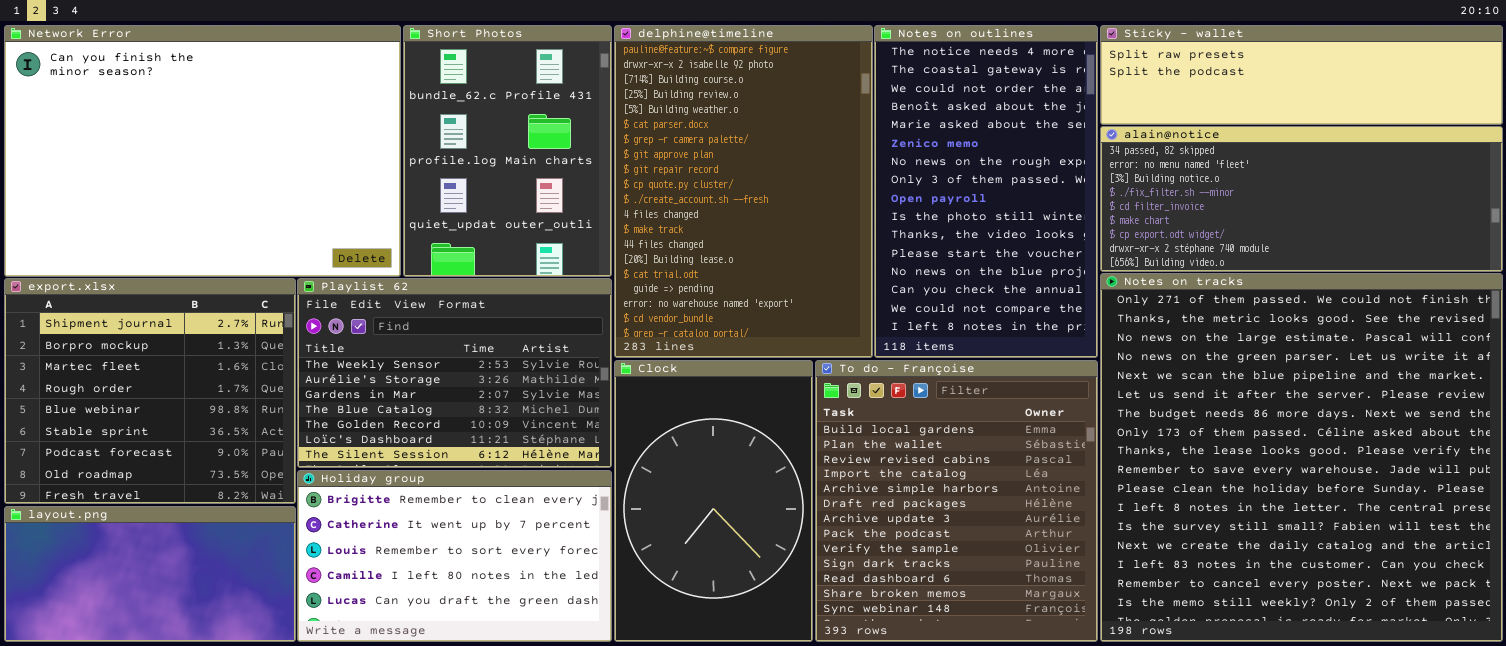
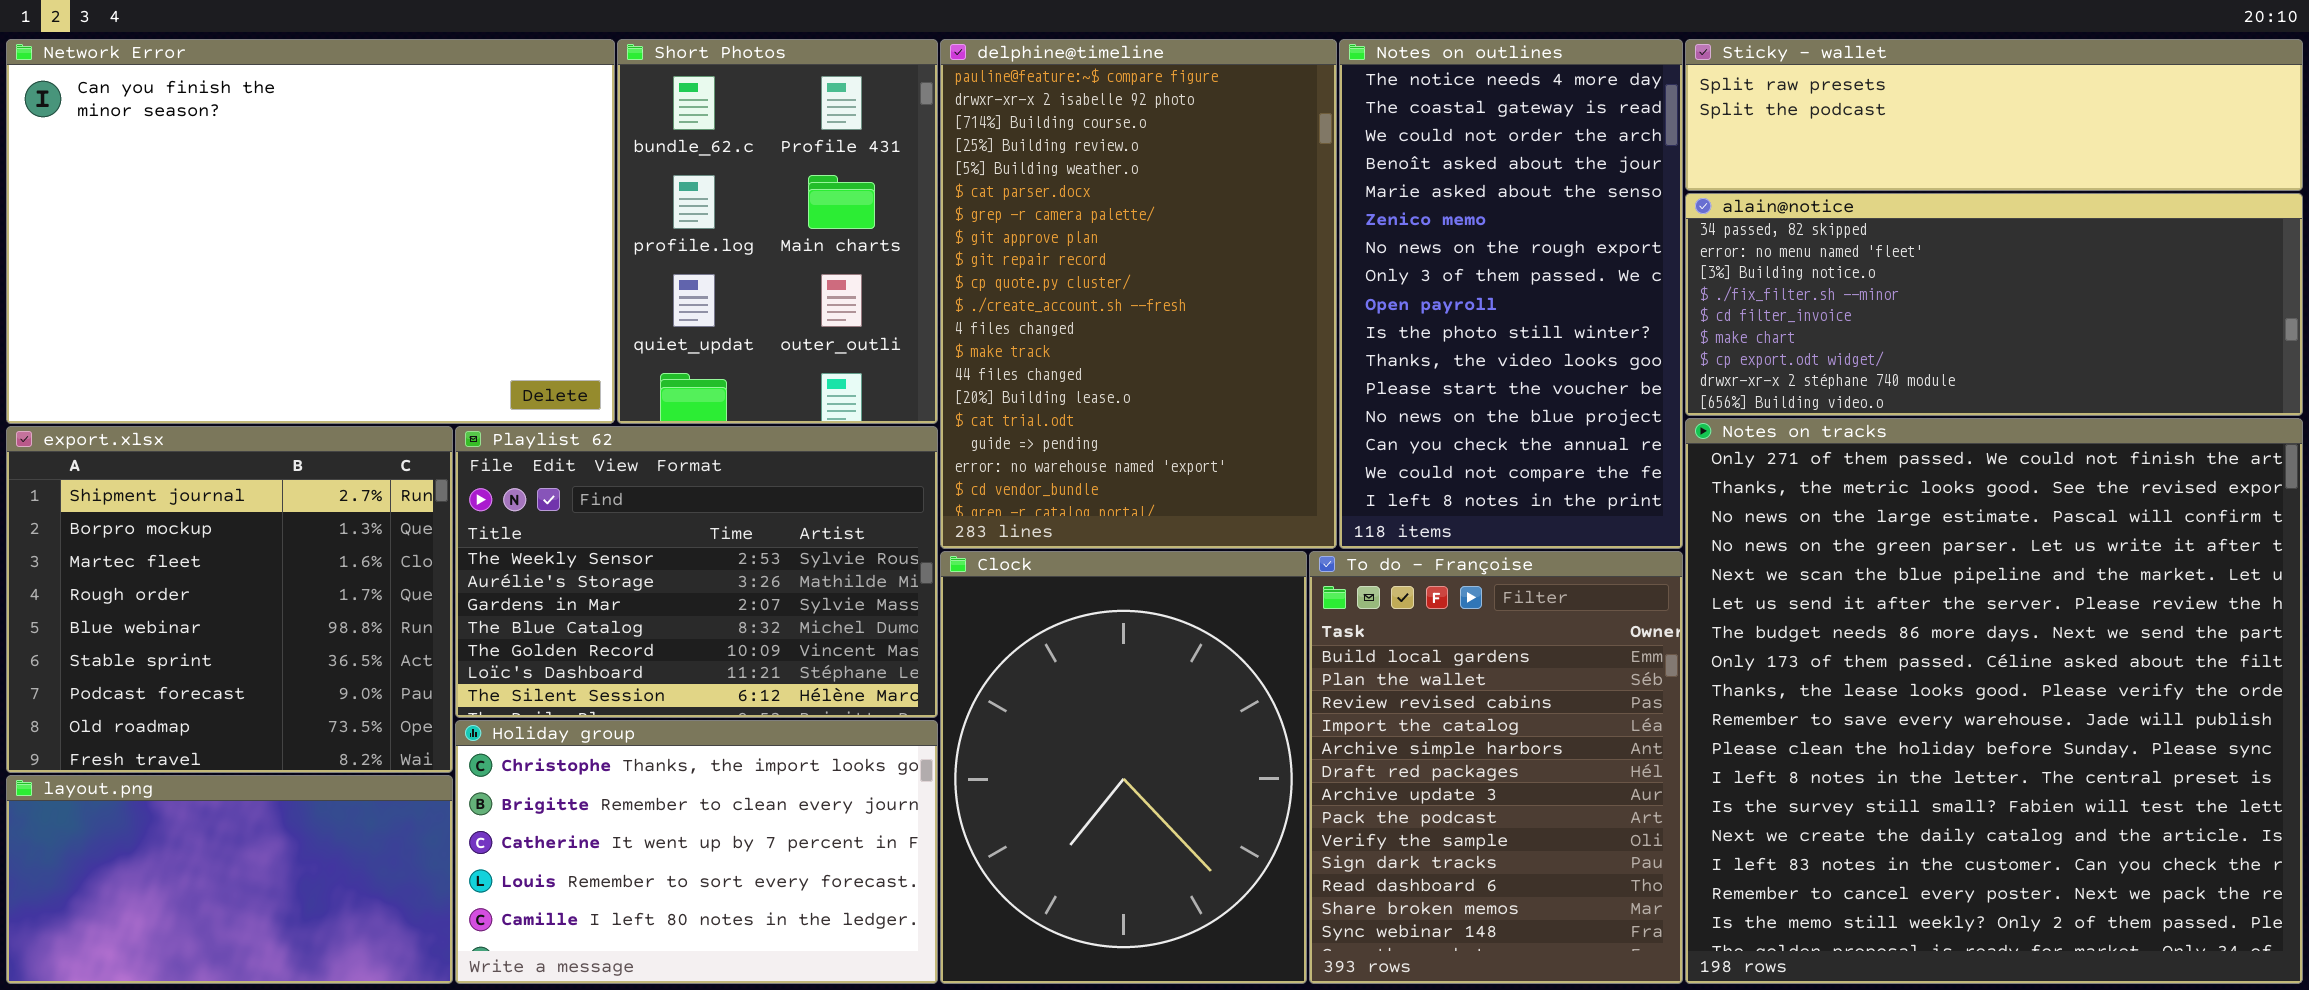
Clock: [614,360,813,642] -> [940,551,1307,984], resized
To do - Françoise: [815,360,1098,642] -> [1309,551,1683,984], resized
Holiday group: [297,470,612,642] -> [455,720,938,984], scrolled up 1 row

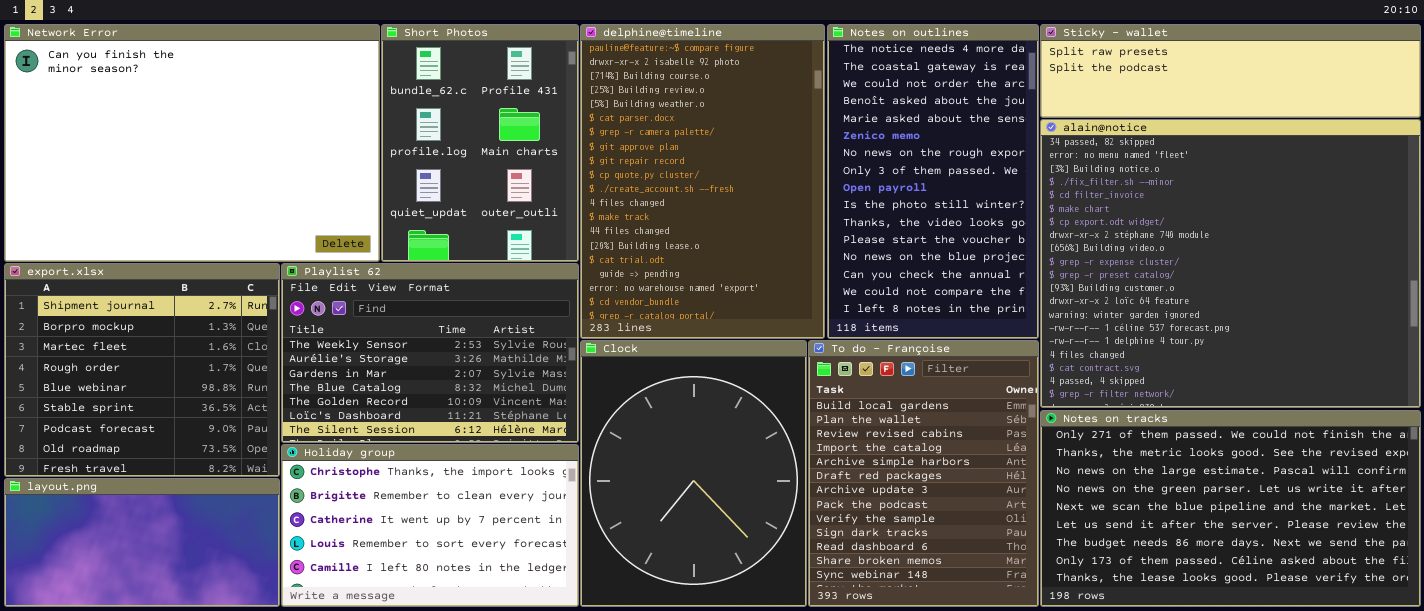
alain@notice: [1685,193,2303,416] -> [1040,119,1421,408], resized
Notes on tracks: [1685,418,2303,984] -> [1040,410,1421,607], resized

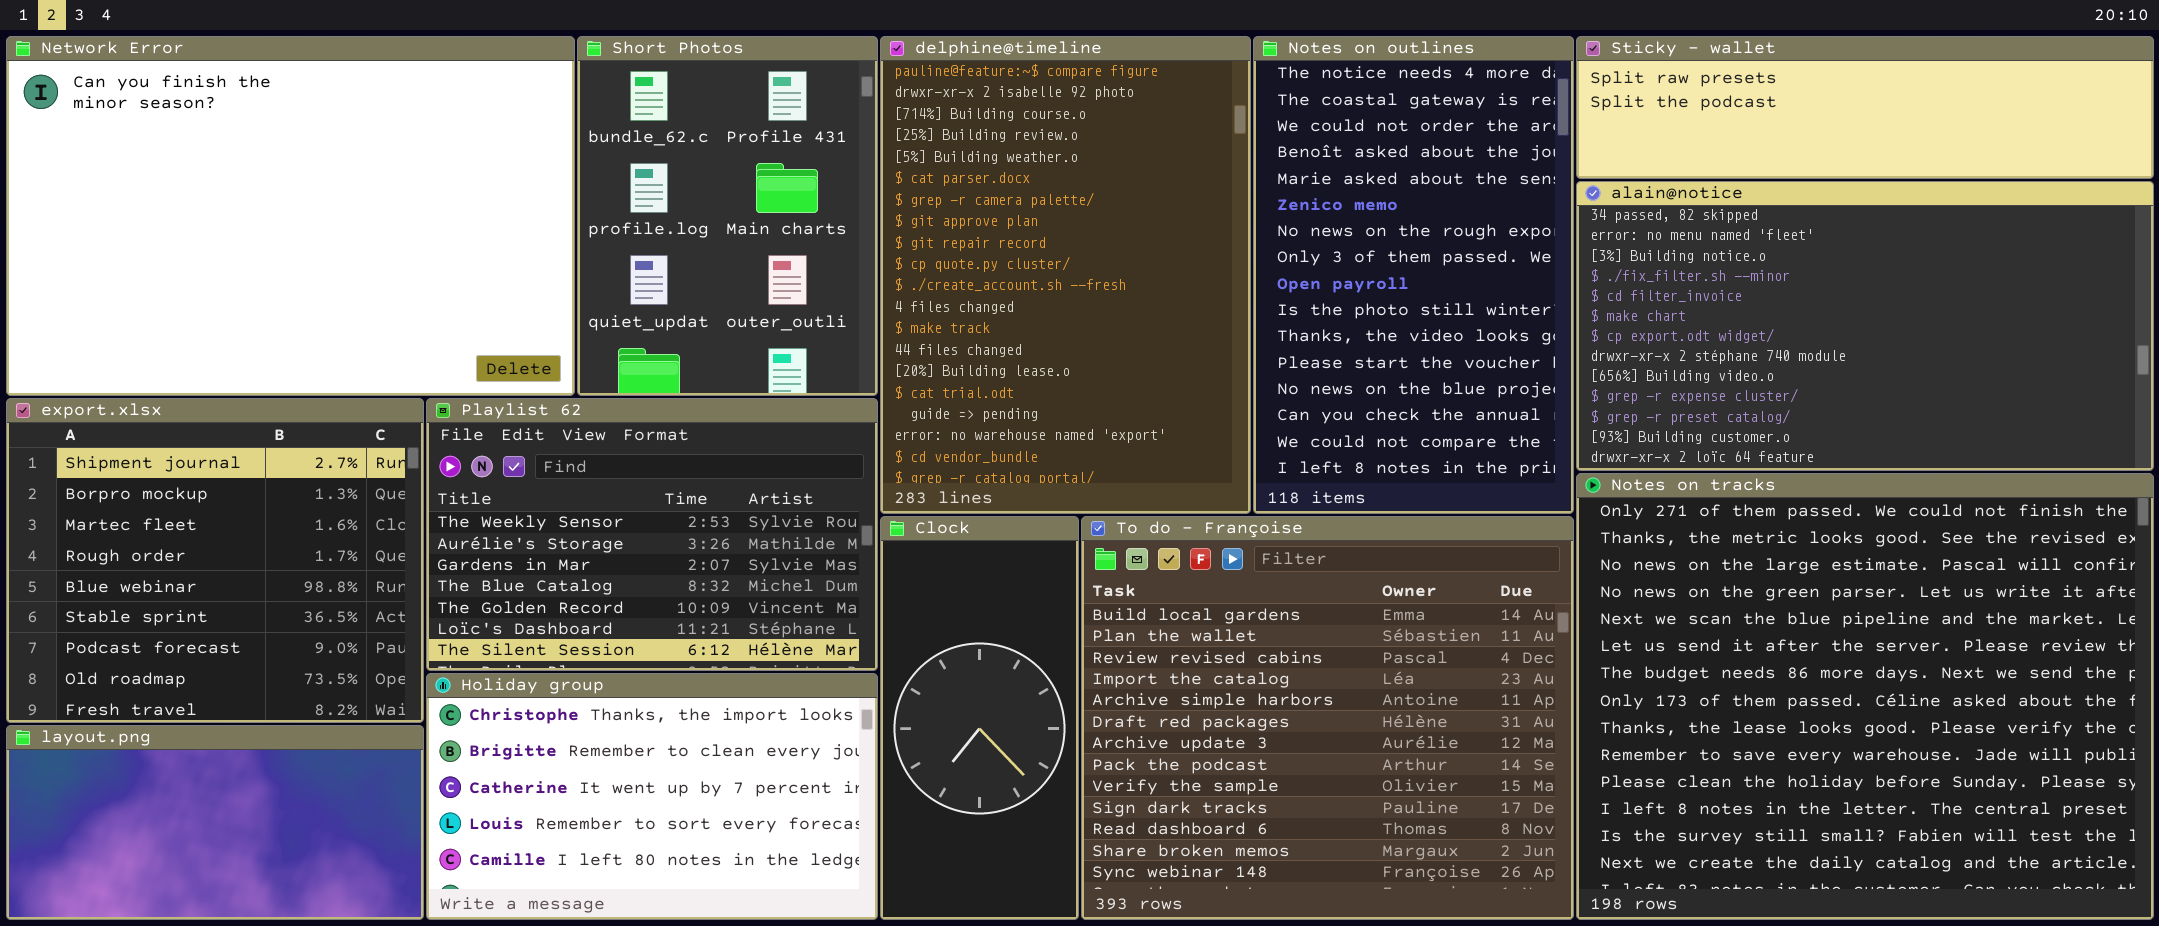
alain@notice: [1040,119,1421,408] -> [1576,181,2154,471], resized
Clock: [580,340,807,607] -> [880,516,1079,920], resized
To do - Françoise: [808,340,1039,607] -> [1081,516,1574,920], resized
Notes on tracks: [1040,410,1421,607] -> [1576,473,2154,920], resized

